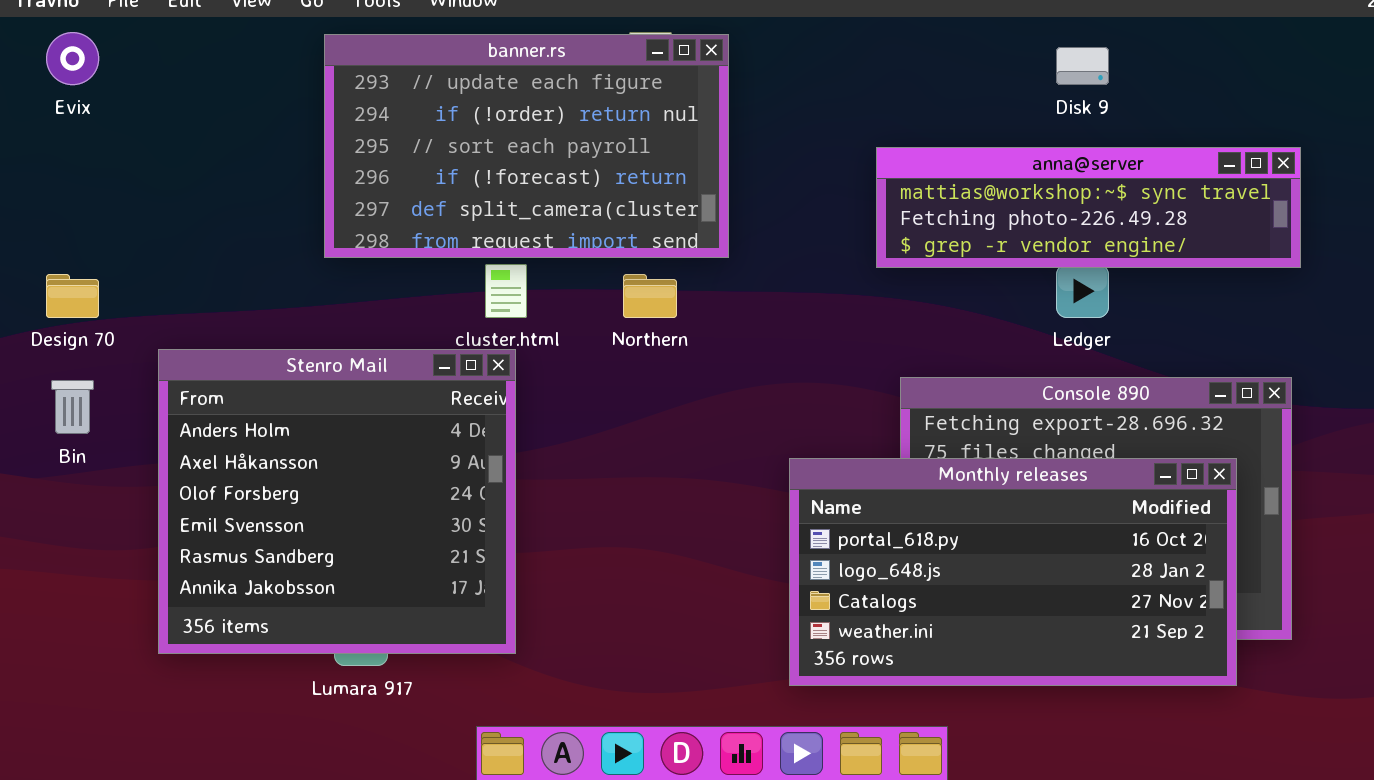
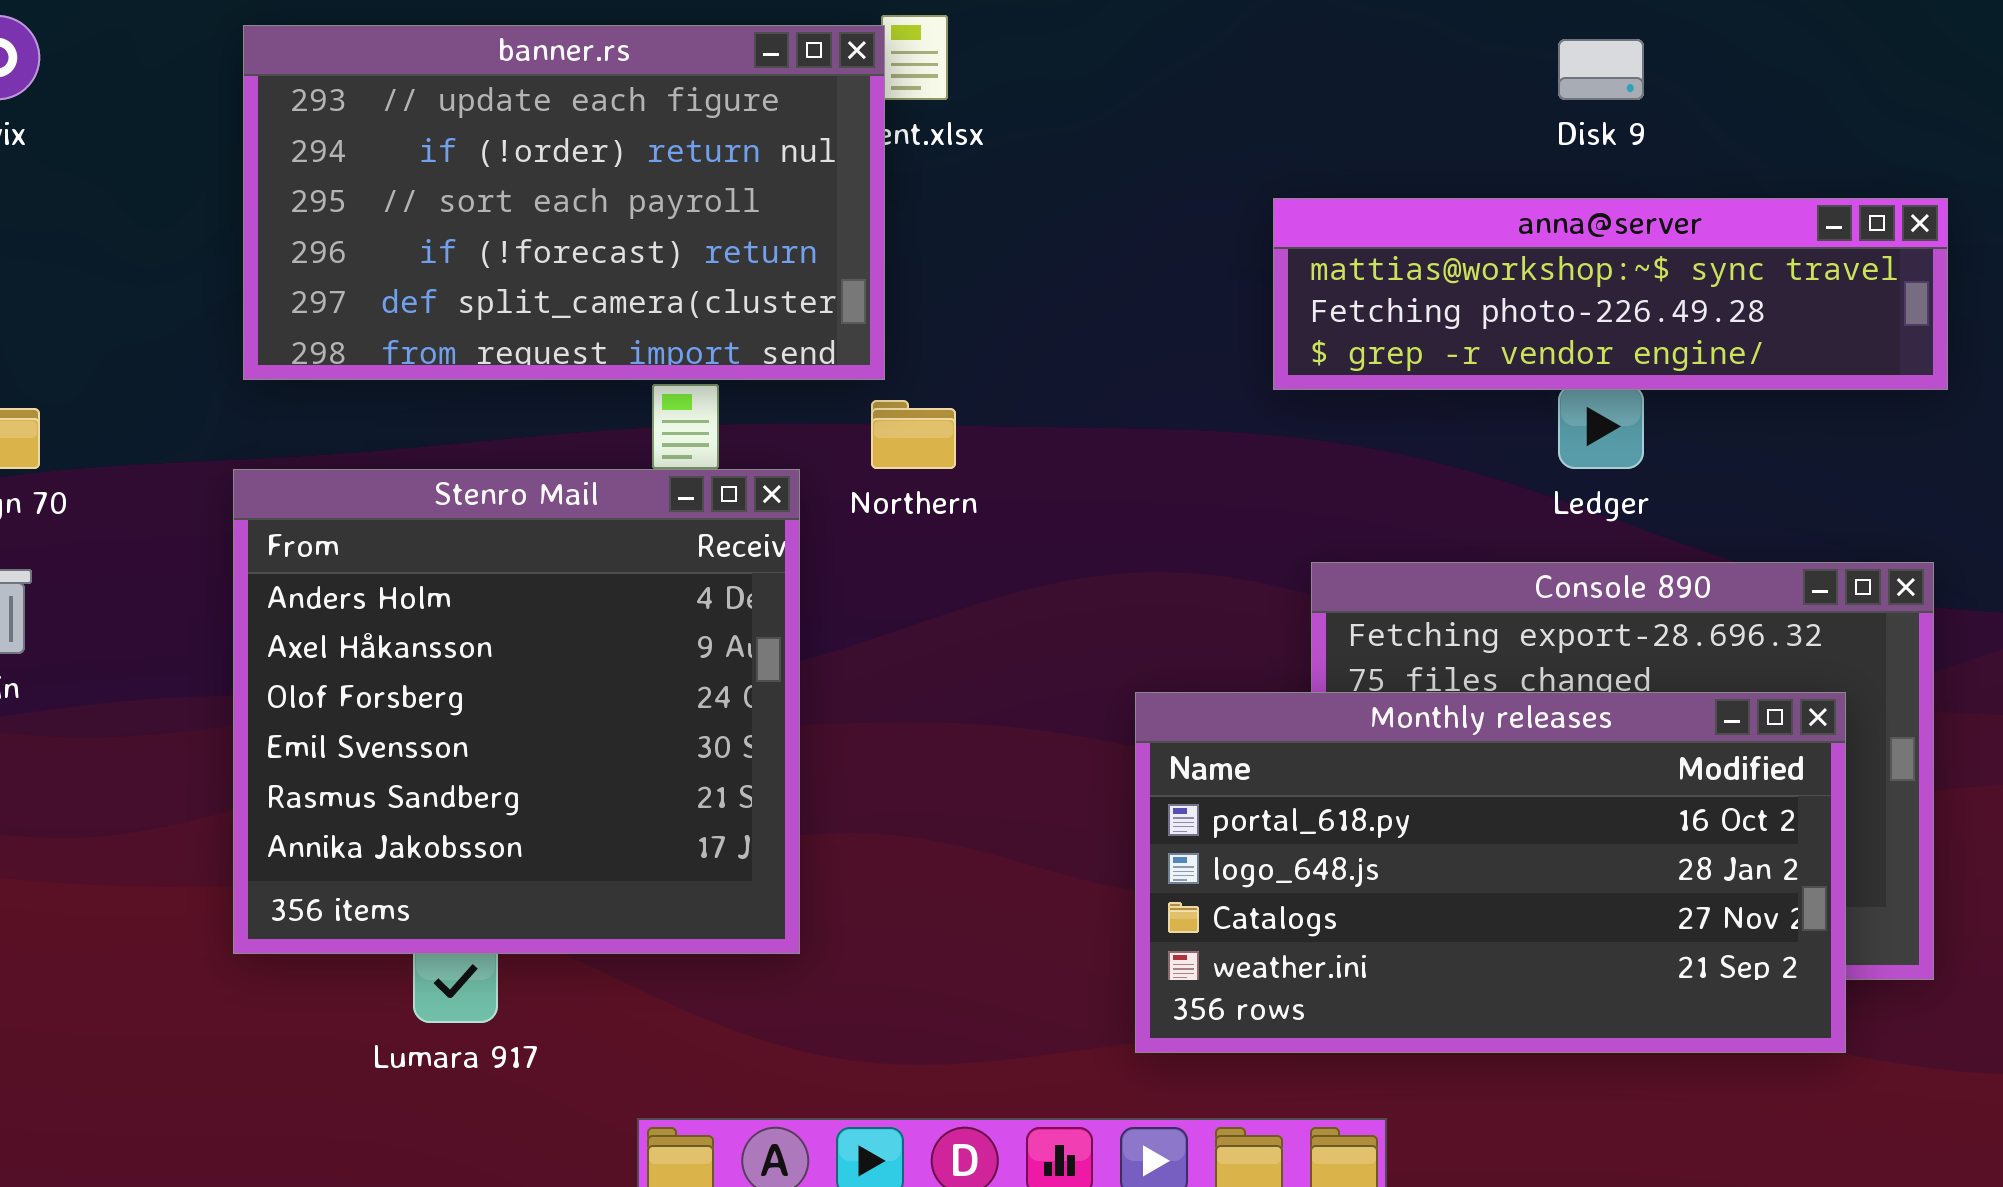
banner.rs: [324,34,729,258] -> [243,25,885,380], moved
Stenro Mail: [158,349,516,654] -> [233,469,800,954], moved

